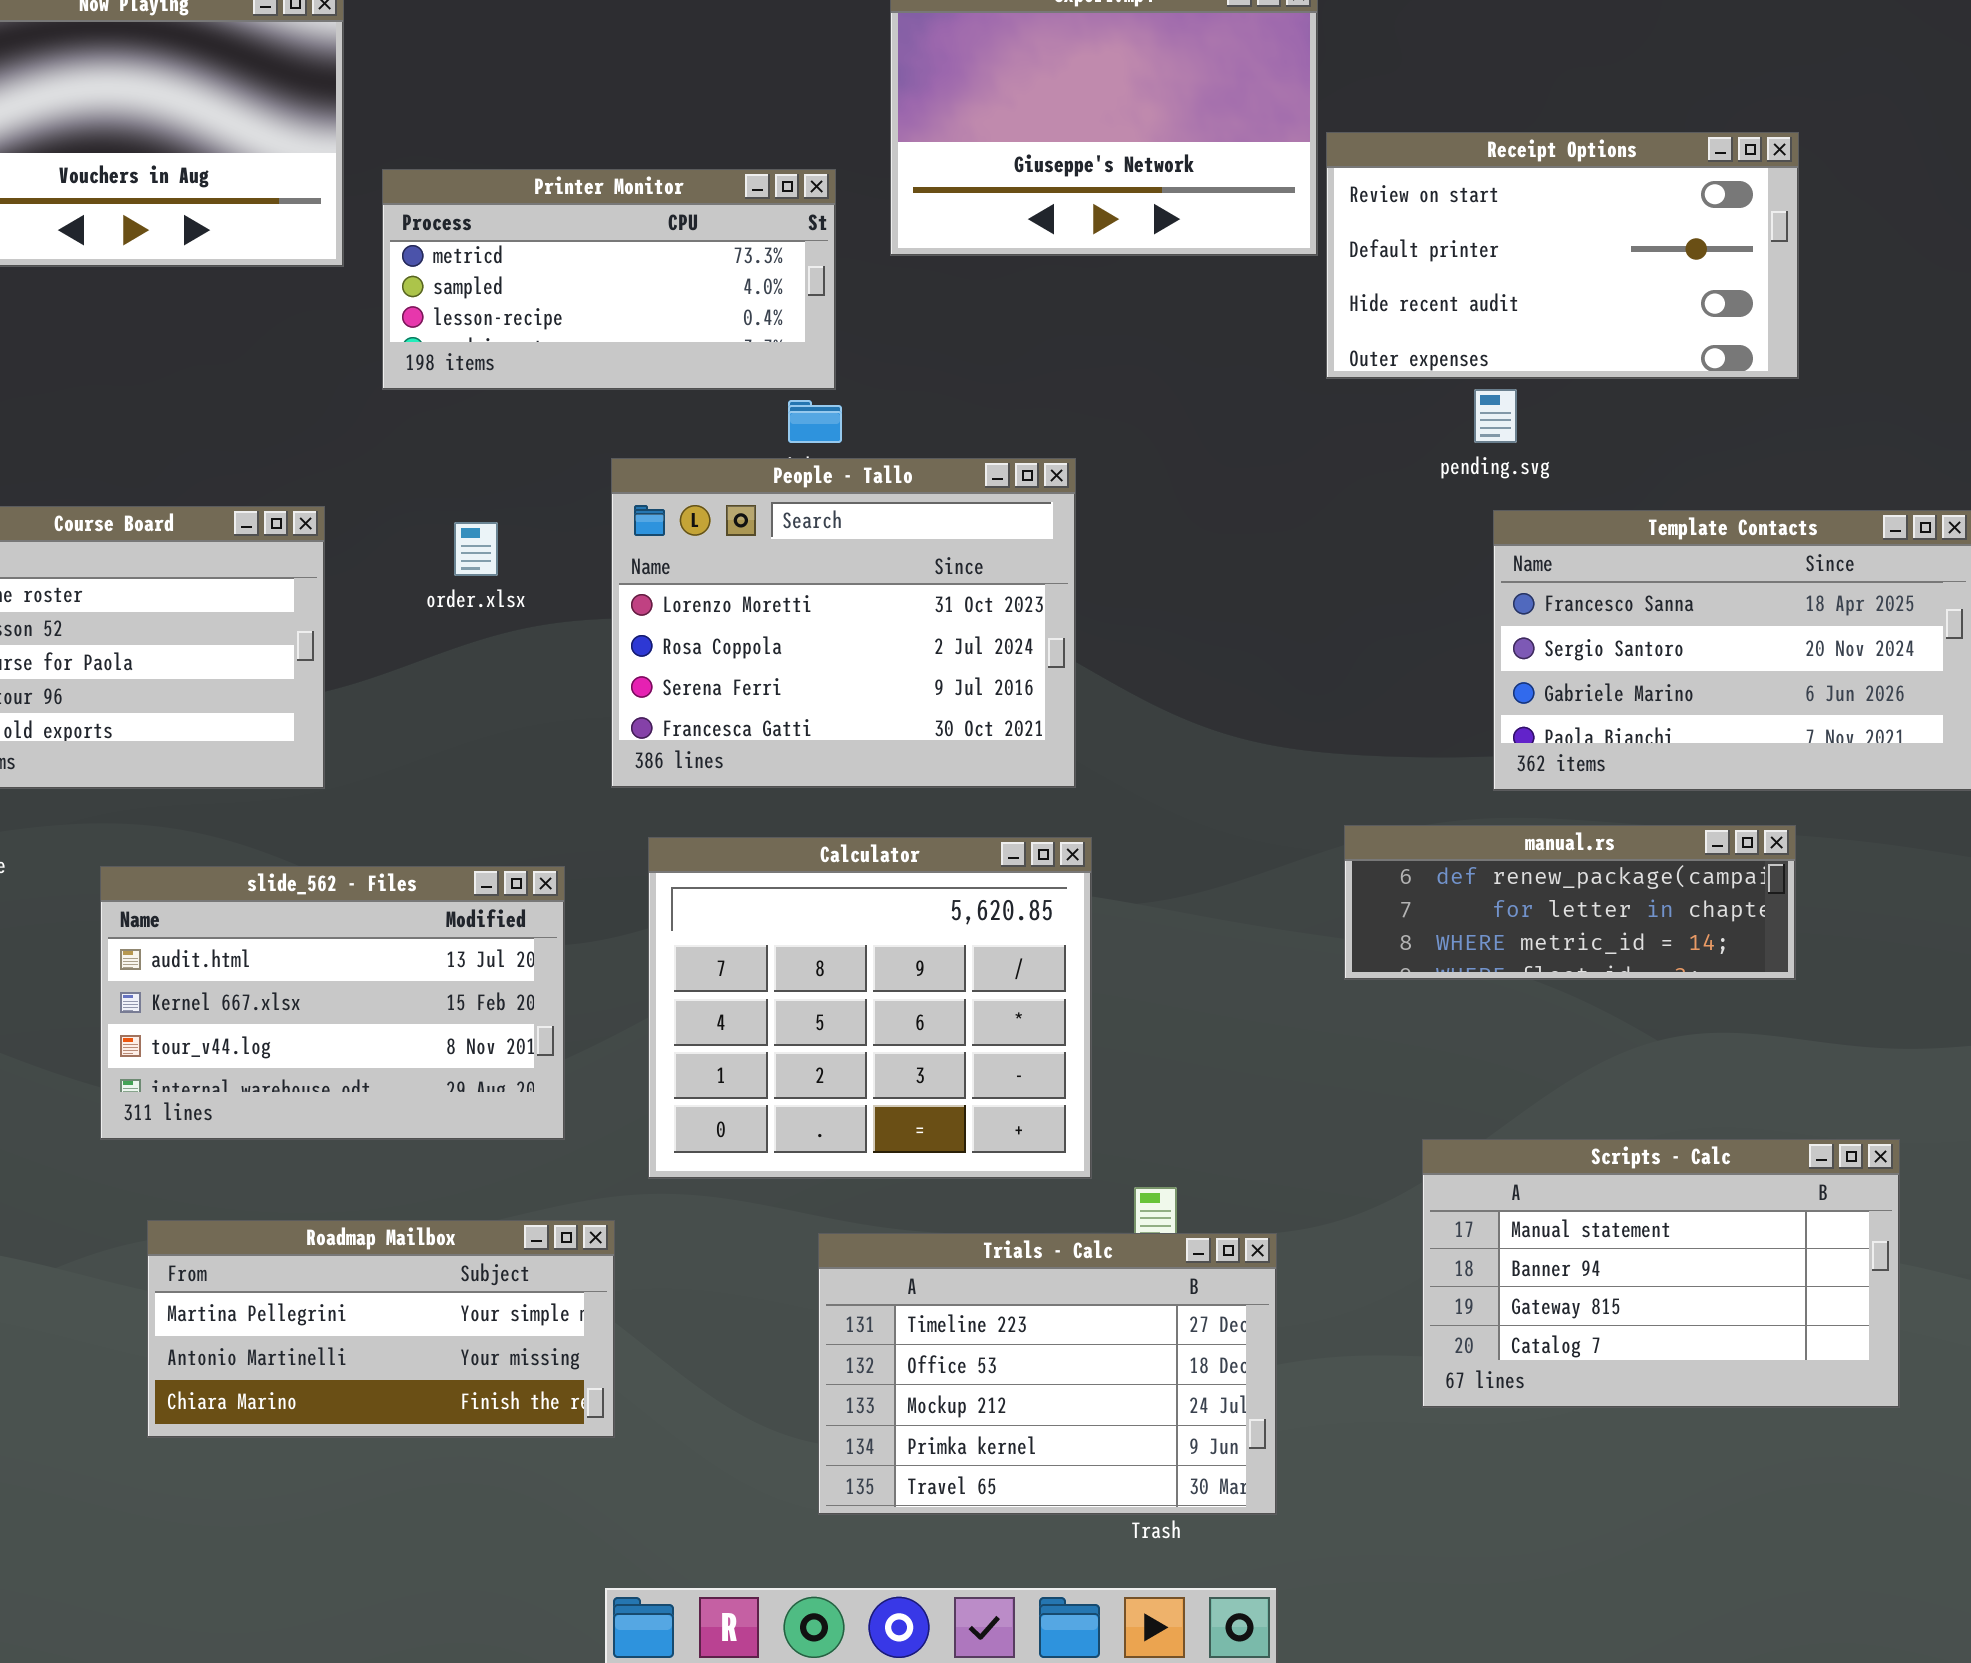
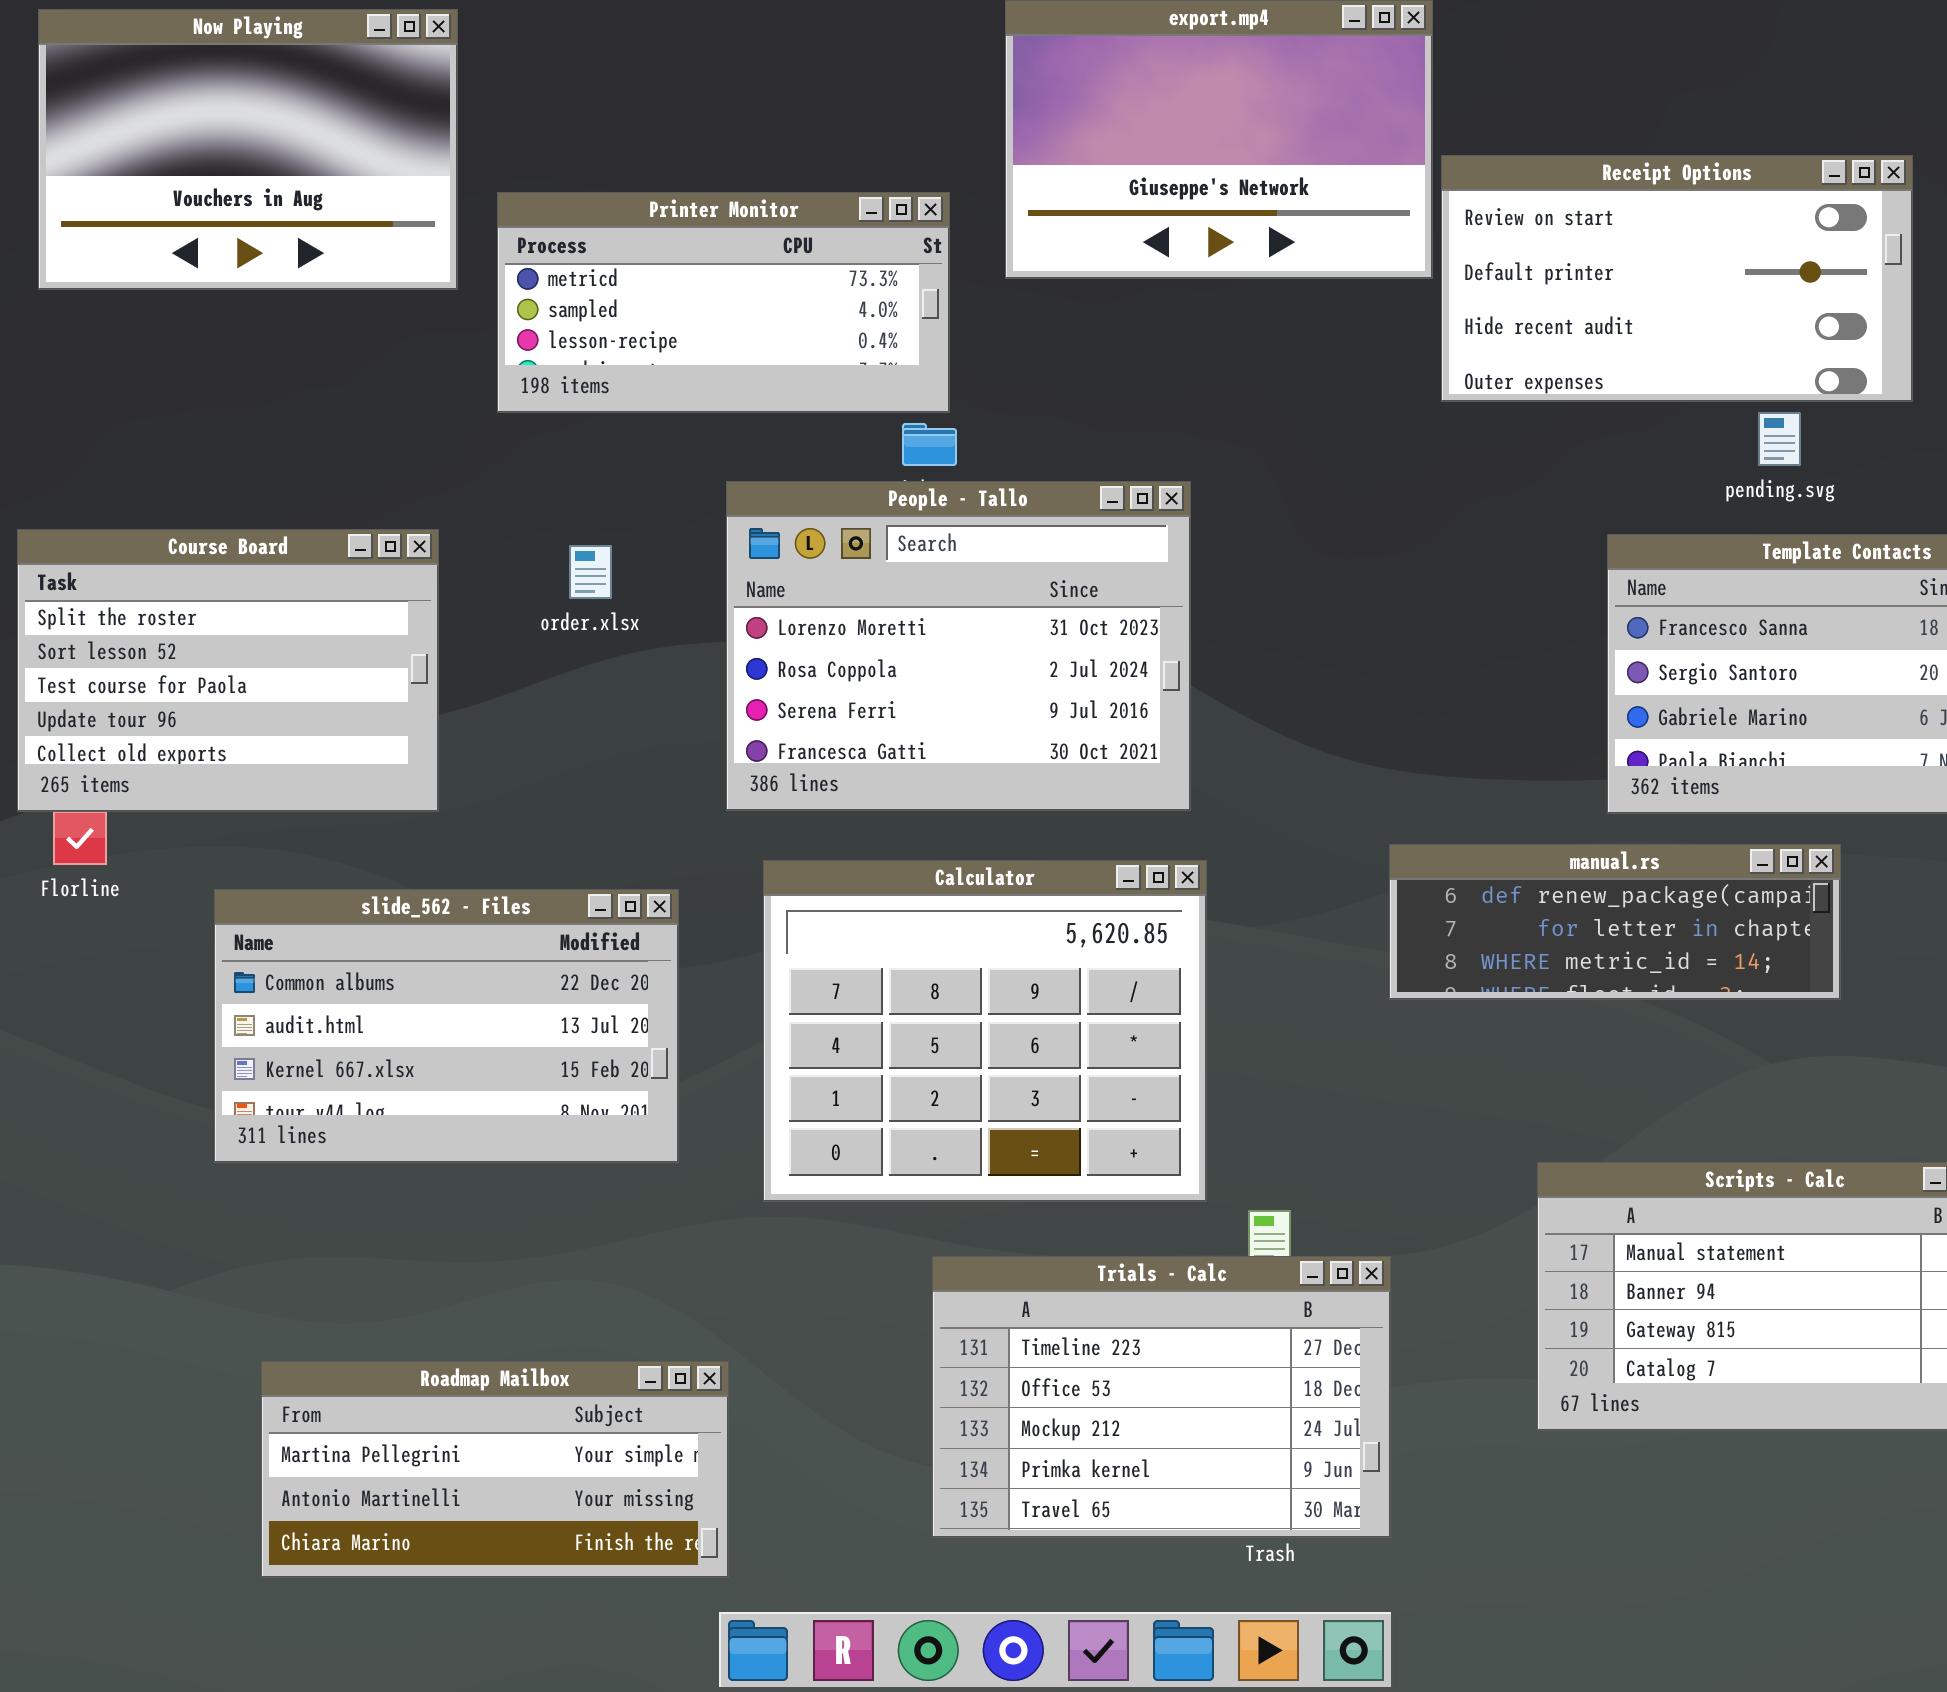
pending.svg: [1474,389,1517,443] -> [1758,412,1801,466], moved
manual.rs: [1344,825,1796,980] -> [1389,844,1841,1000], moved
slide_562 - Files: [100,866,565,1140] -> [214,889,679,1163], scrolled up 1 row
Roadmap Mailbox: [147,1220,615,1438] -> [261,1361,729,1578], moved

